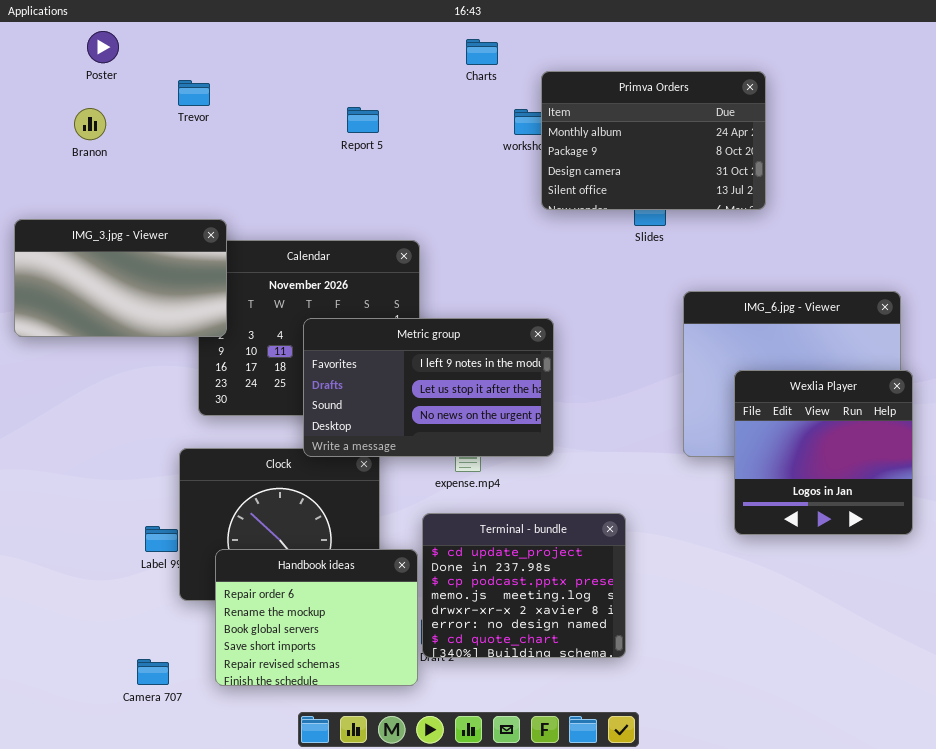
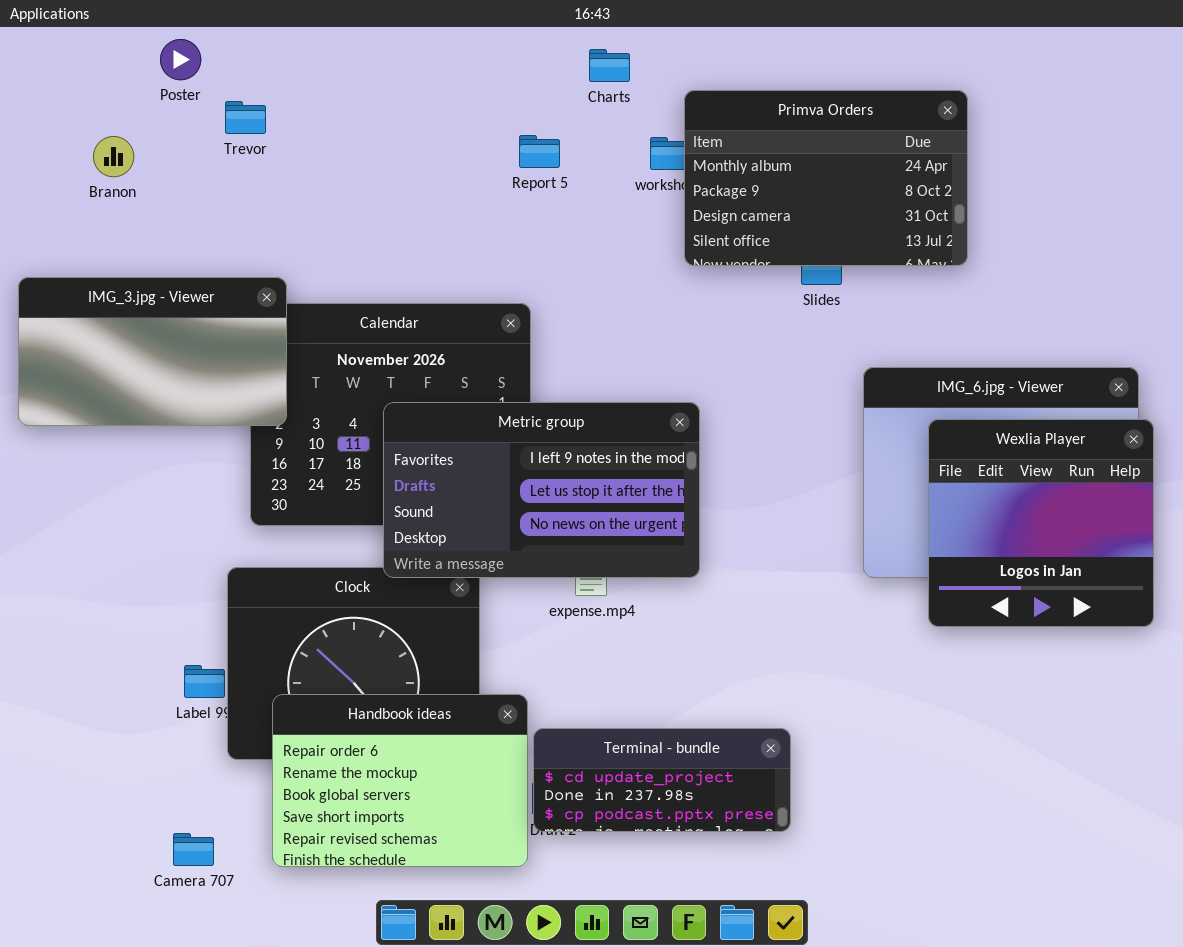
Poster: [87,31,119,63] -> [160,39,201,80], moved
Report 5: [347,107,379,133] -> [519,135,560,168], moved
Wexlia Player: [734,370,913,535] -> [928,419,1154,627], moved
Terminal - bundle: [422,513,626,658] -> [533,728,791,832], resized

